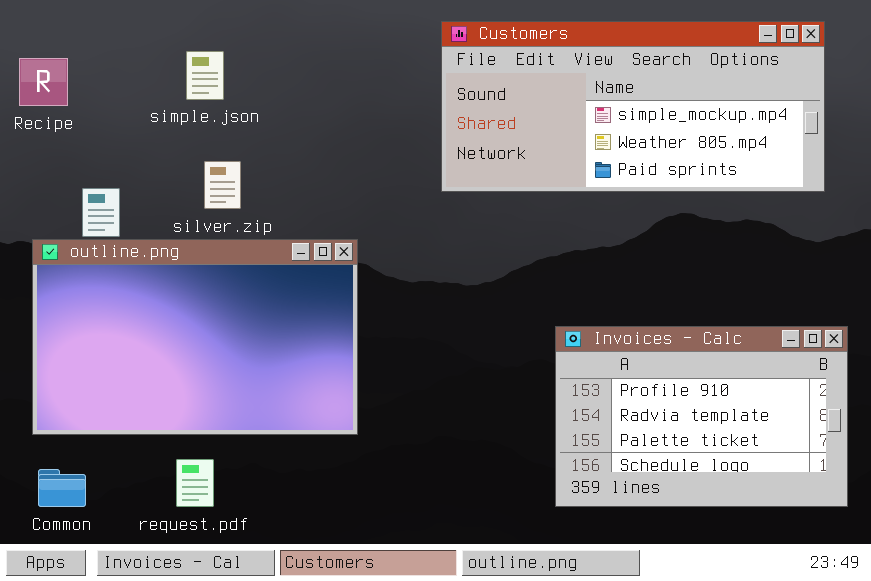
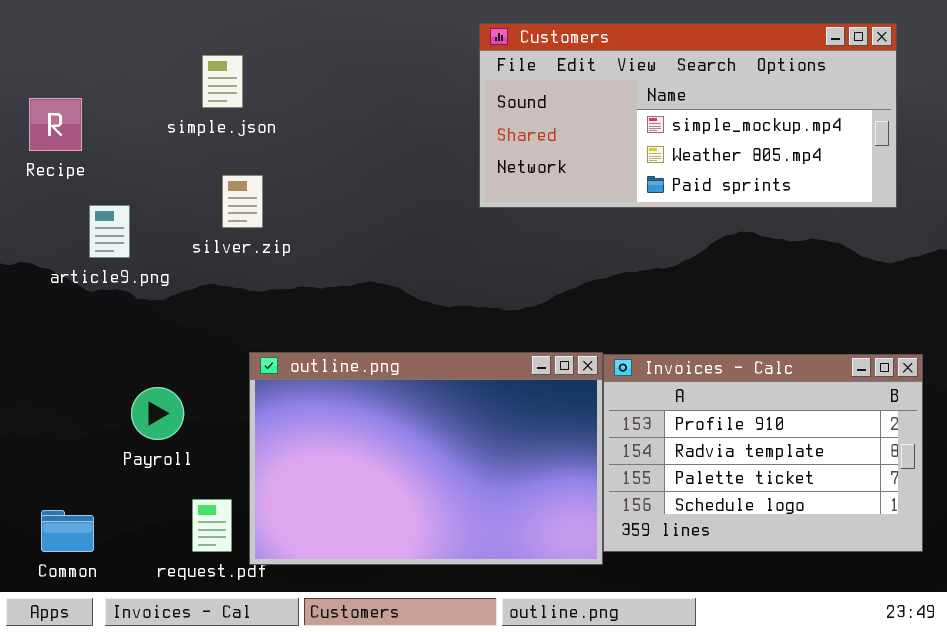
Recipe: [19,58,68,106] -> [29,98,82,151], moved
outline.png: [32,239,358,435] -> [249,352,603,565], moved

